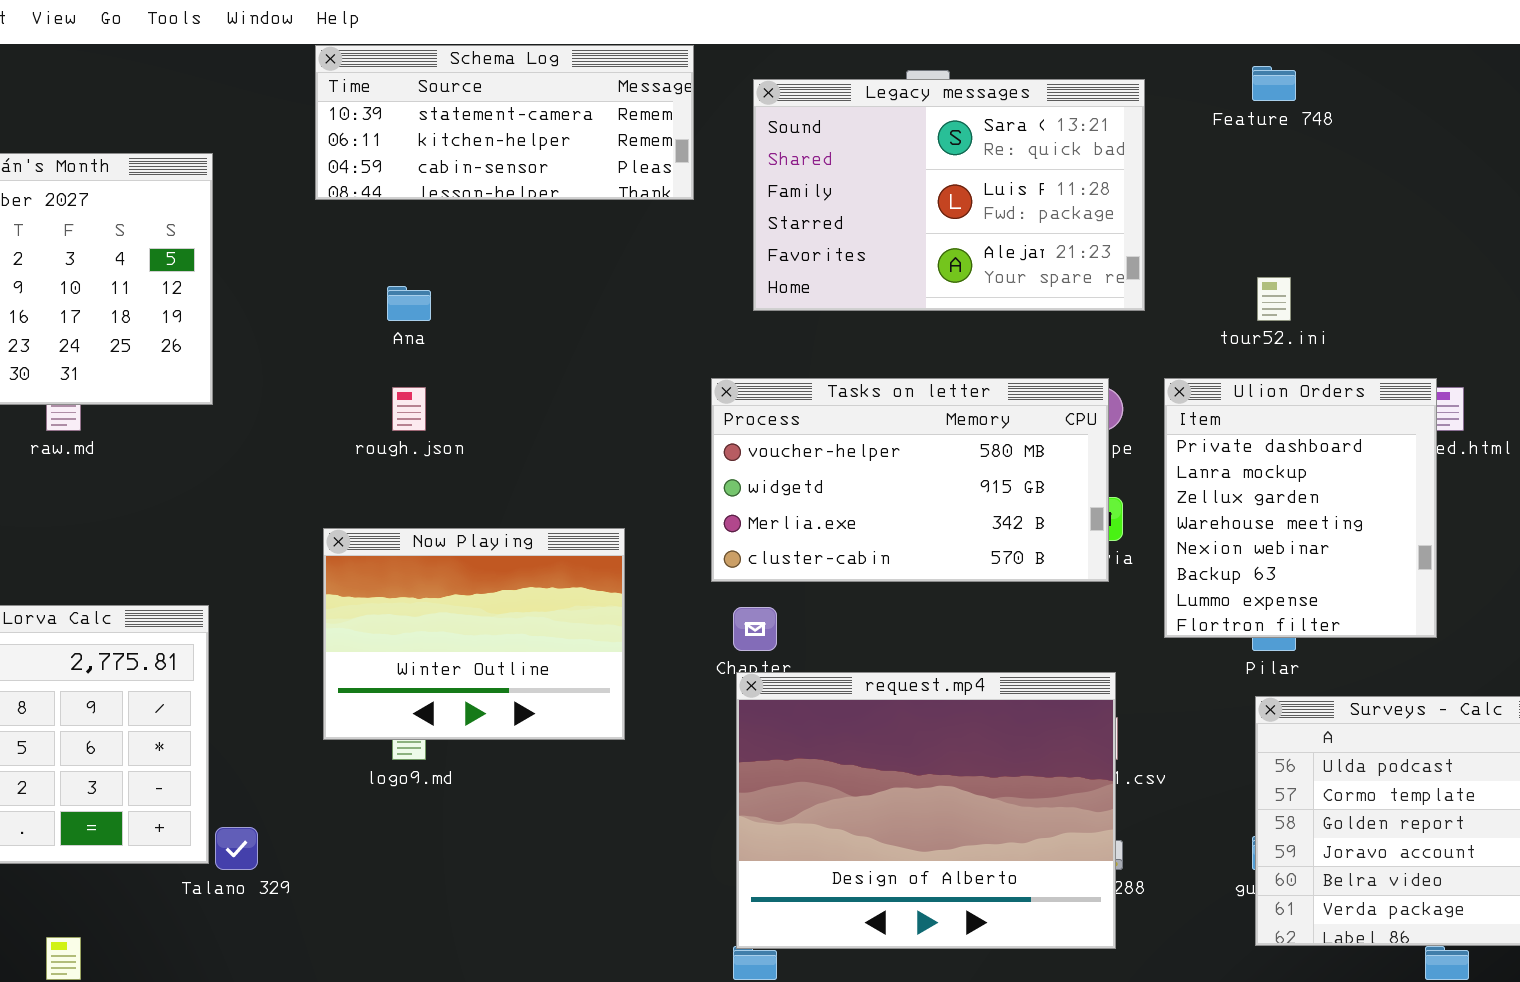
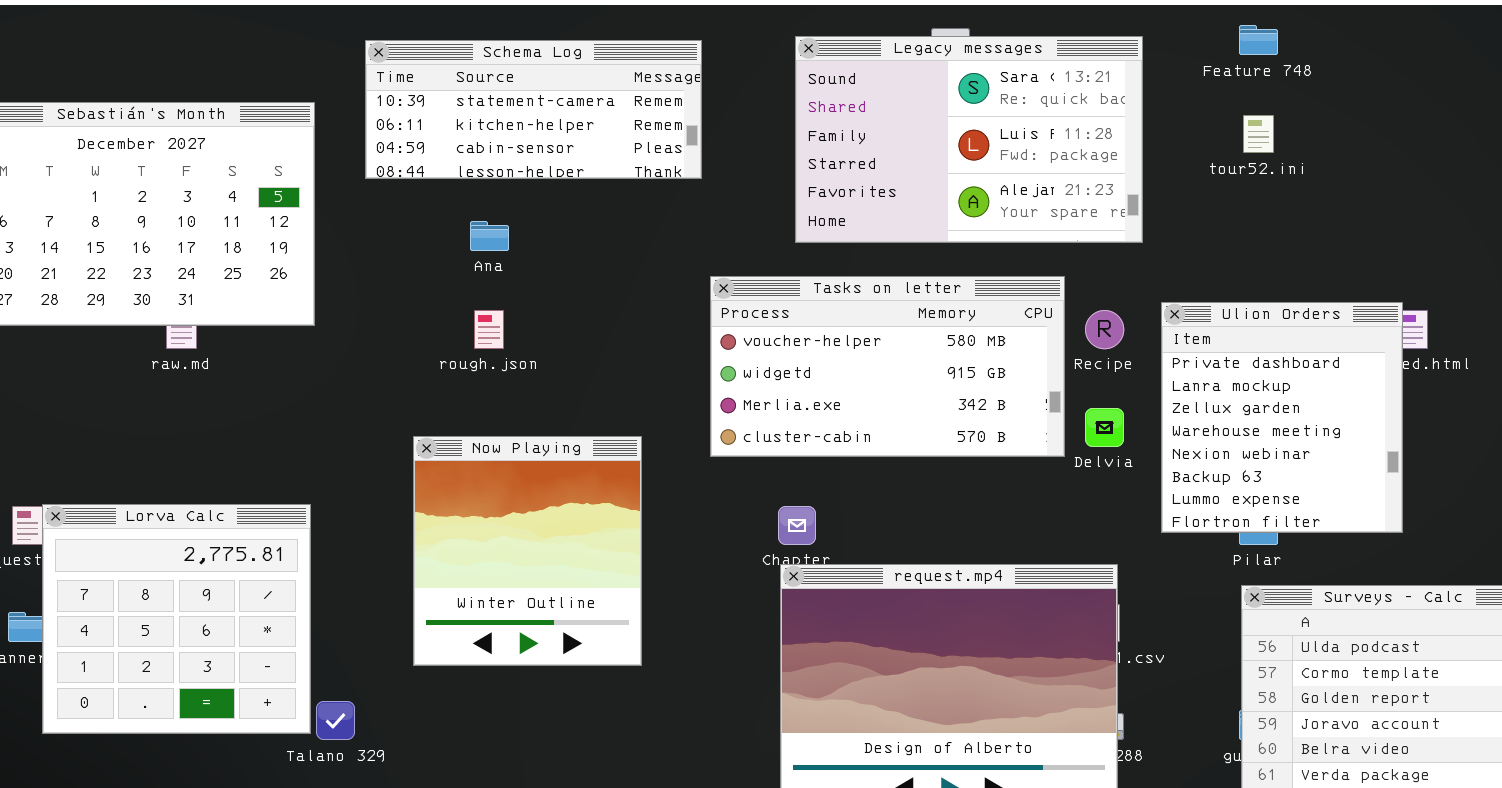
Schema Log: [315,45,694,200] -> [365,40,702,179], moved
tour52.ini: [1257,277,1291,321] -> [1243,115,1274,153], moved
Tasks on letter: [711,378,1109,582] -> [710,276,1065,457], moved
Now Playing: [323,528,625,740] -> [413,436,642,666], resized

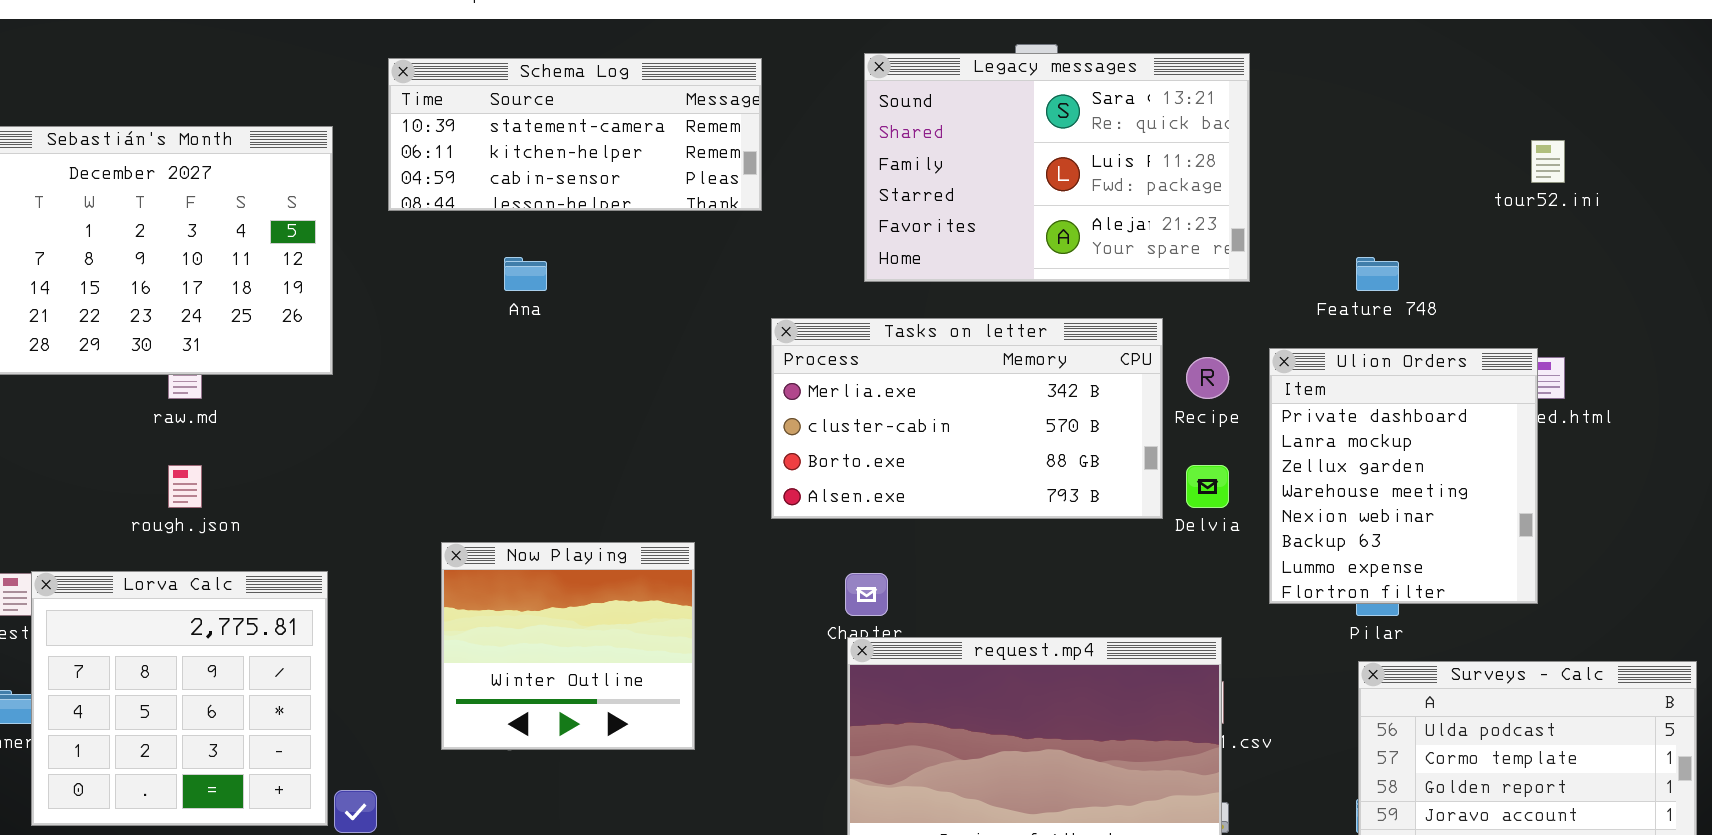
Feature 748: [1239,25,1278,55] -> [1356,257,1399,291], moved
tour52.ini: [1243,115,1274,153] -> [1531,140,1565,183], moved
Tasks on letter: [710,276,1065,457] -> [771,318,1163,519], scrolled down 2 rows
rough.json: [474,310,504,349] -> [168,465,202,508], moved
Now Playing: [413,436,642,666] -> [441,542,695,750], resized

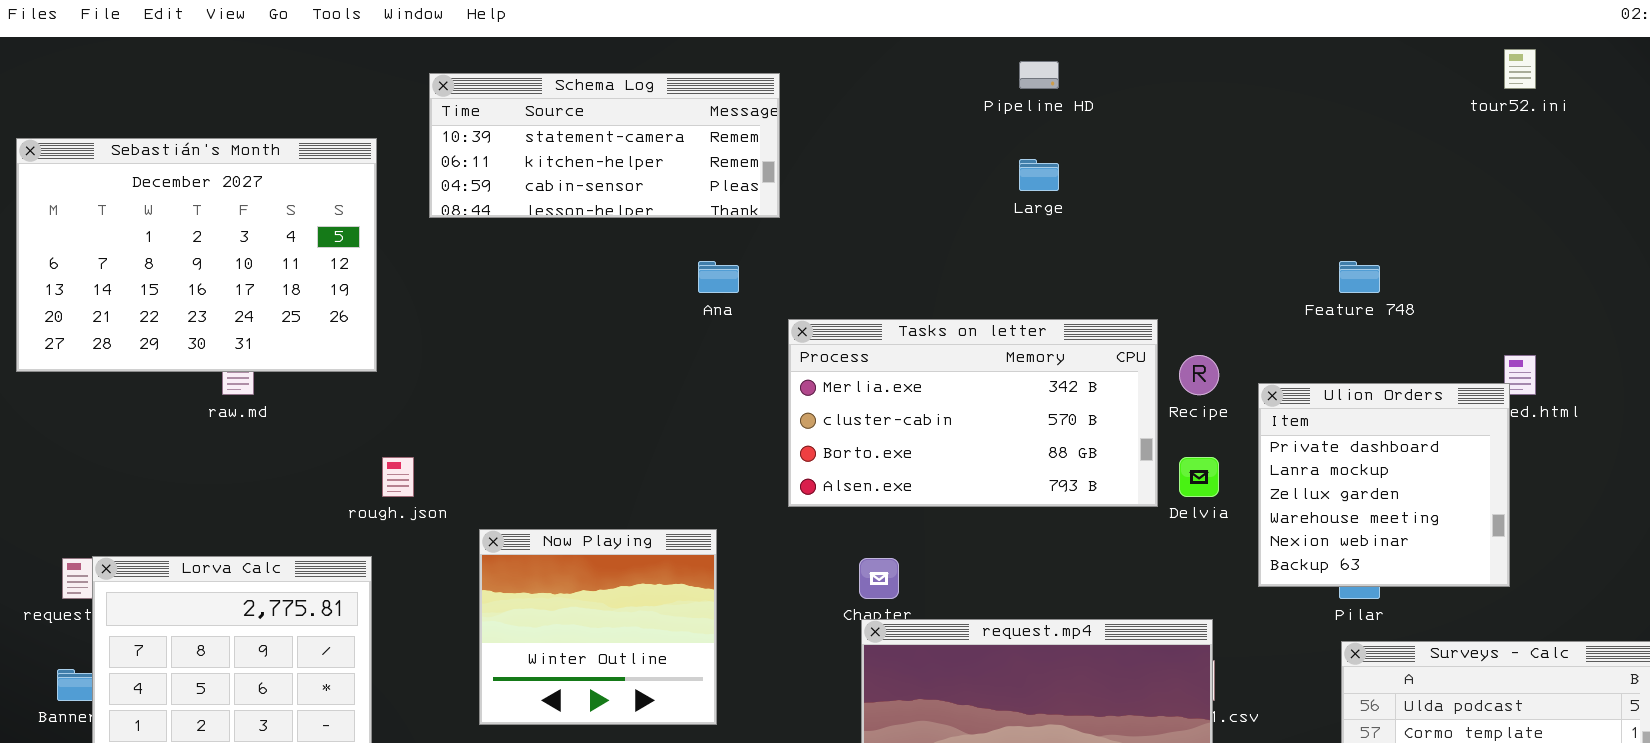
Legacy messages: [864,53,1250,282] -> none, closed
tour52.ini: [1531,140,1565,183] -> [1504,49,1536,89], moved
Ana: [504,257,547,291] -> [698,261,739,293], moved
Ulion Orders: [1269,348,1538,604] -> [1258,383,1510,587], resized
rough.json: [168,465,202,508] -> [382,457,414,497], moved

